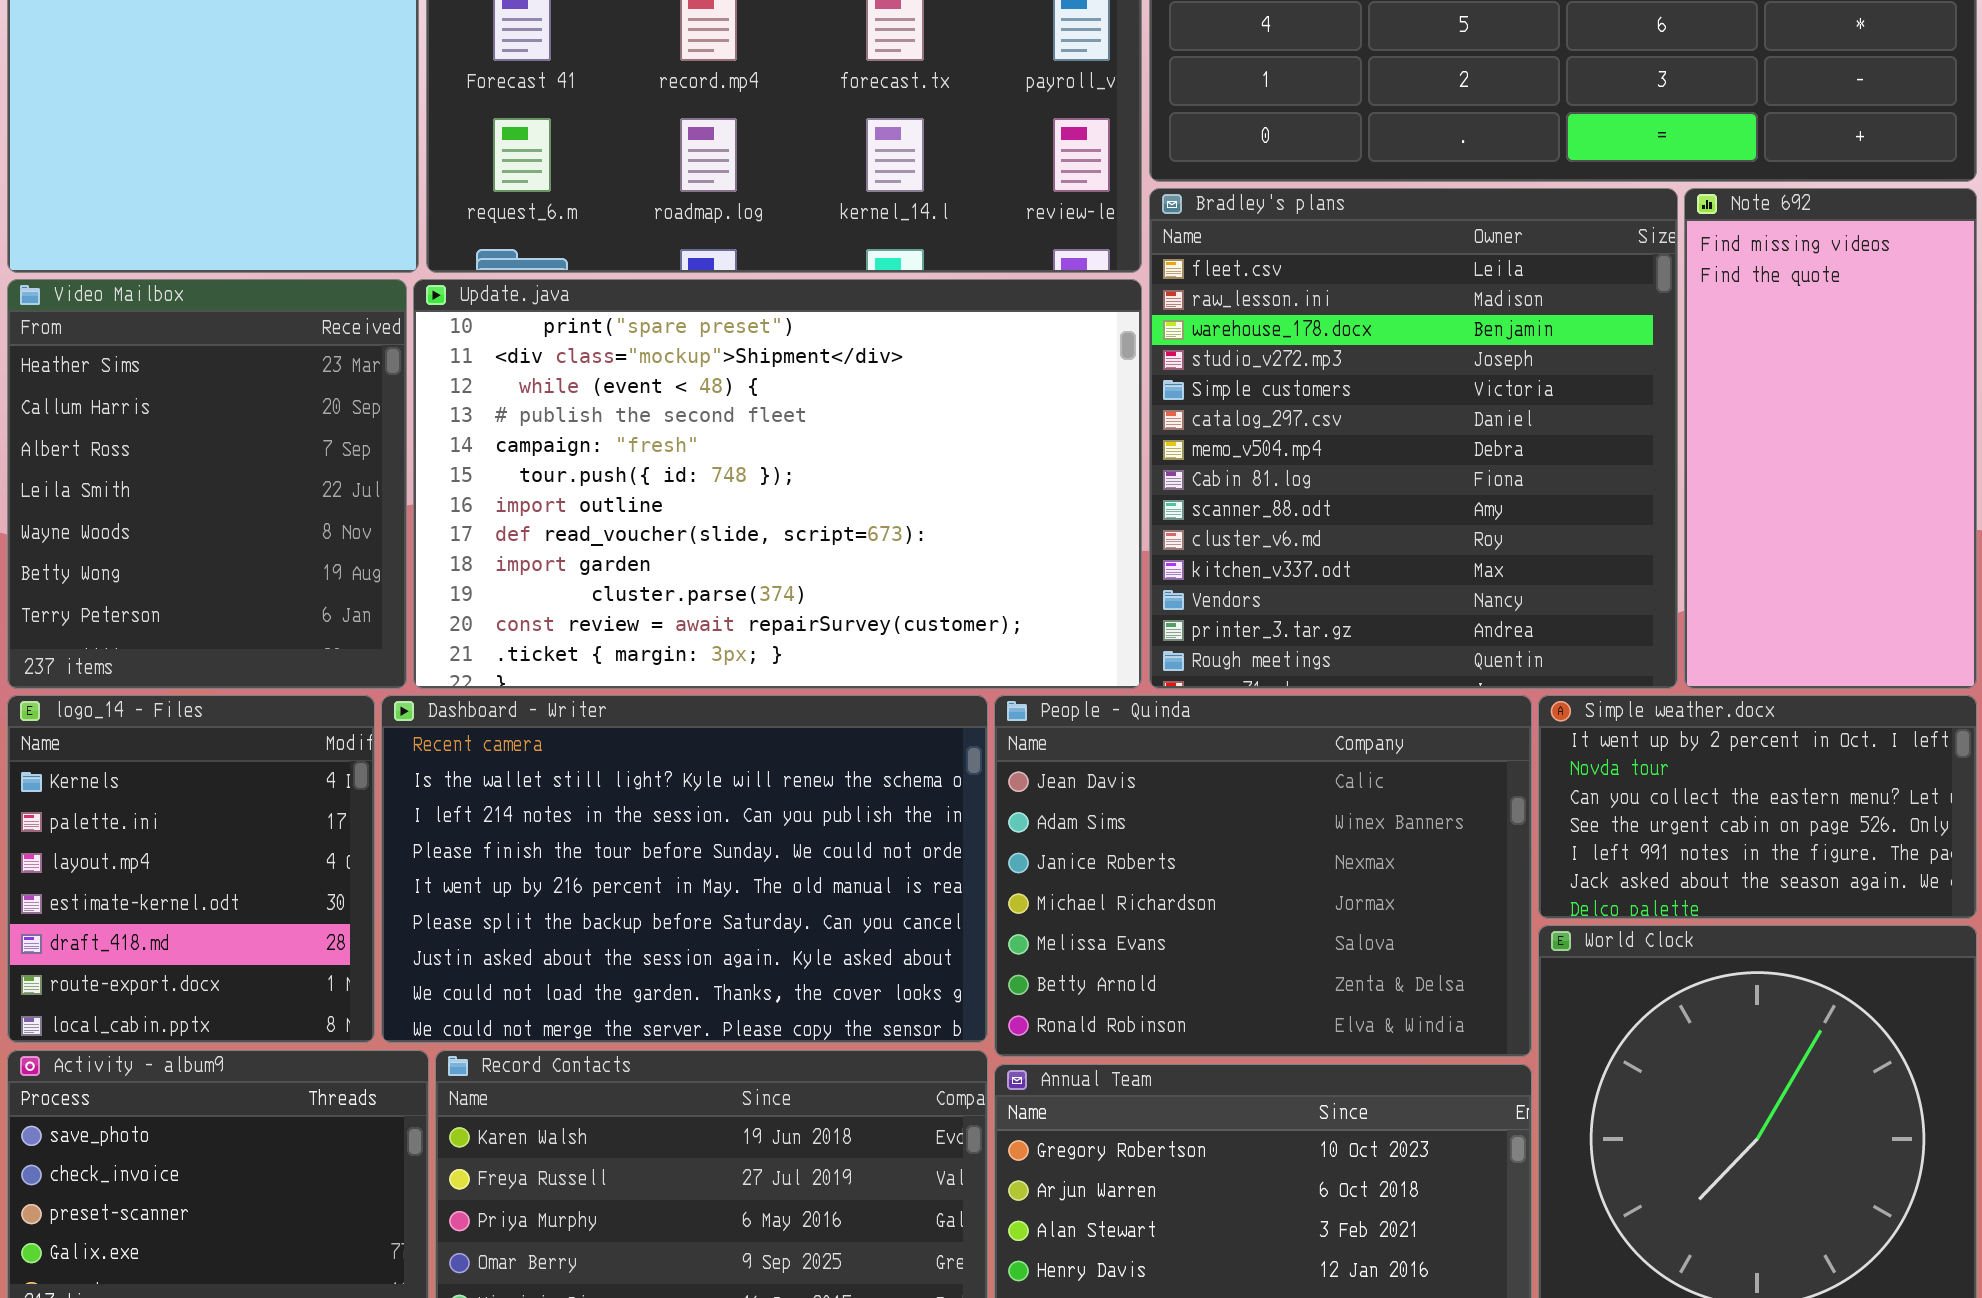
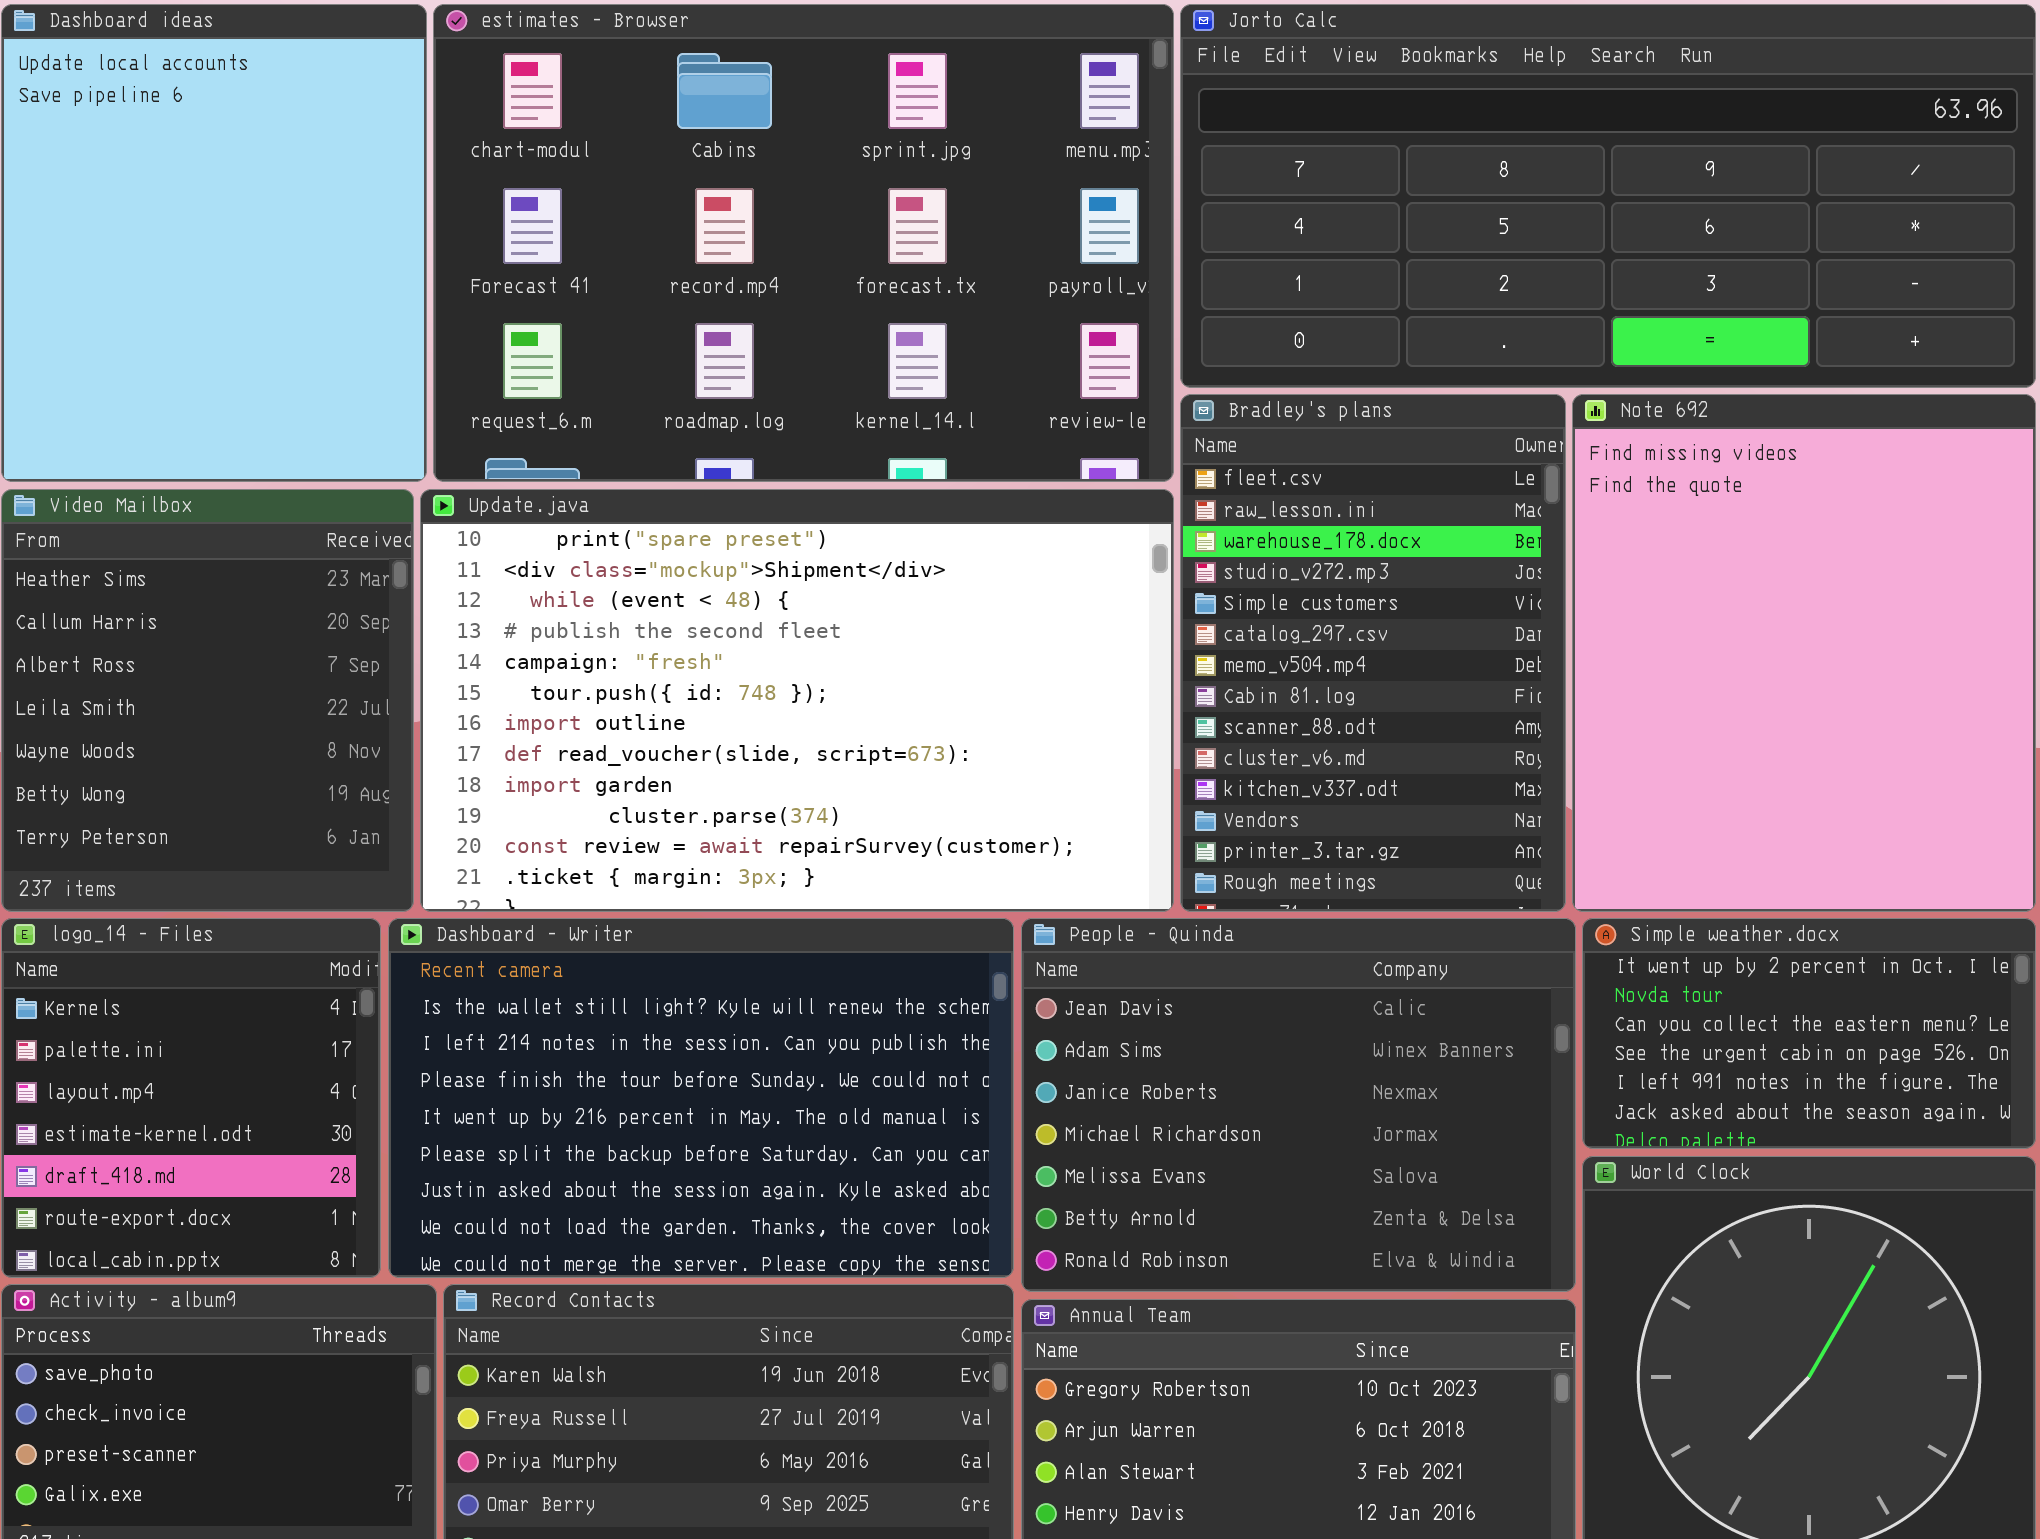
Bradley's plans: [1149,188,1678,689] -> [1180,394,1566,912], resized
Note 692: [1684,188,1977,689] -> [1572,394,2036,912], resized

